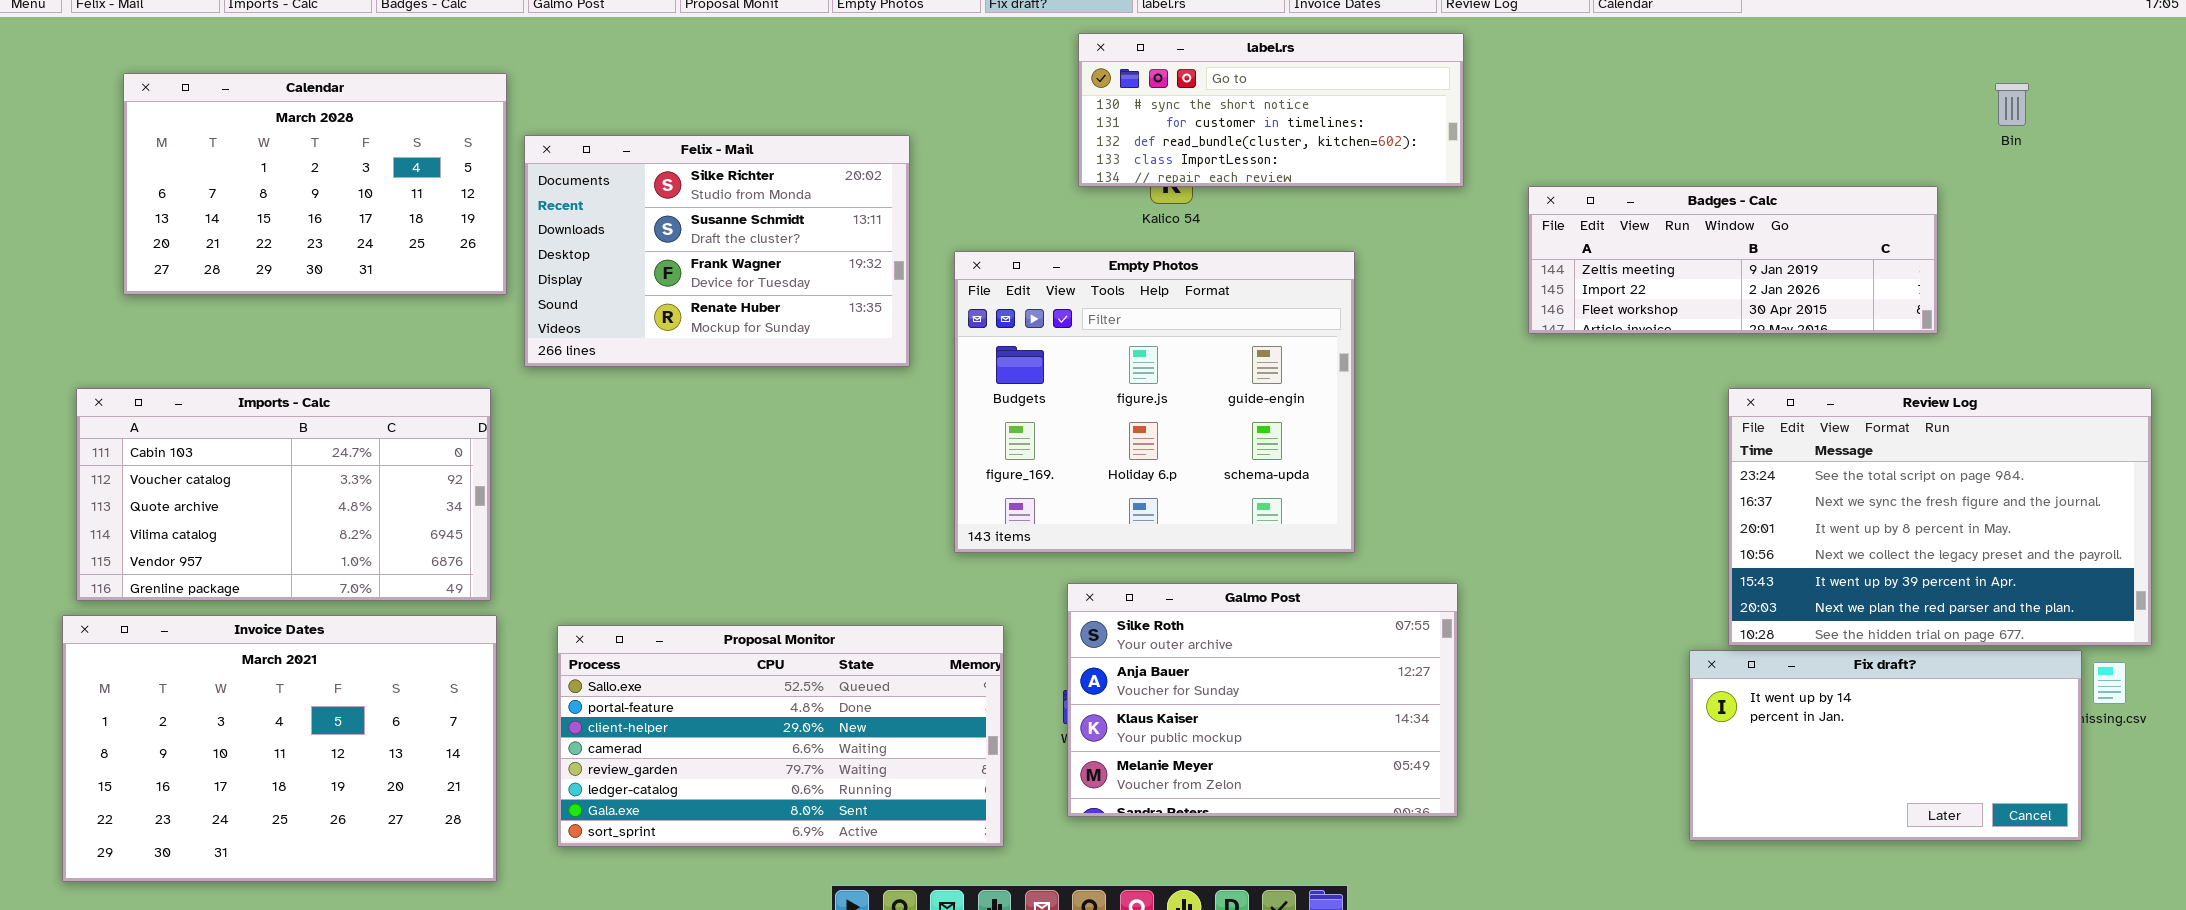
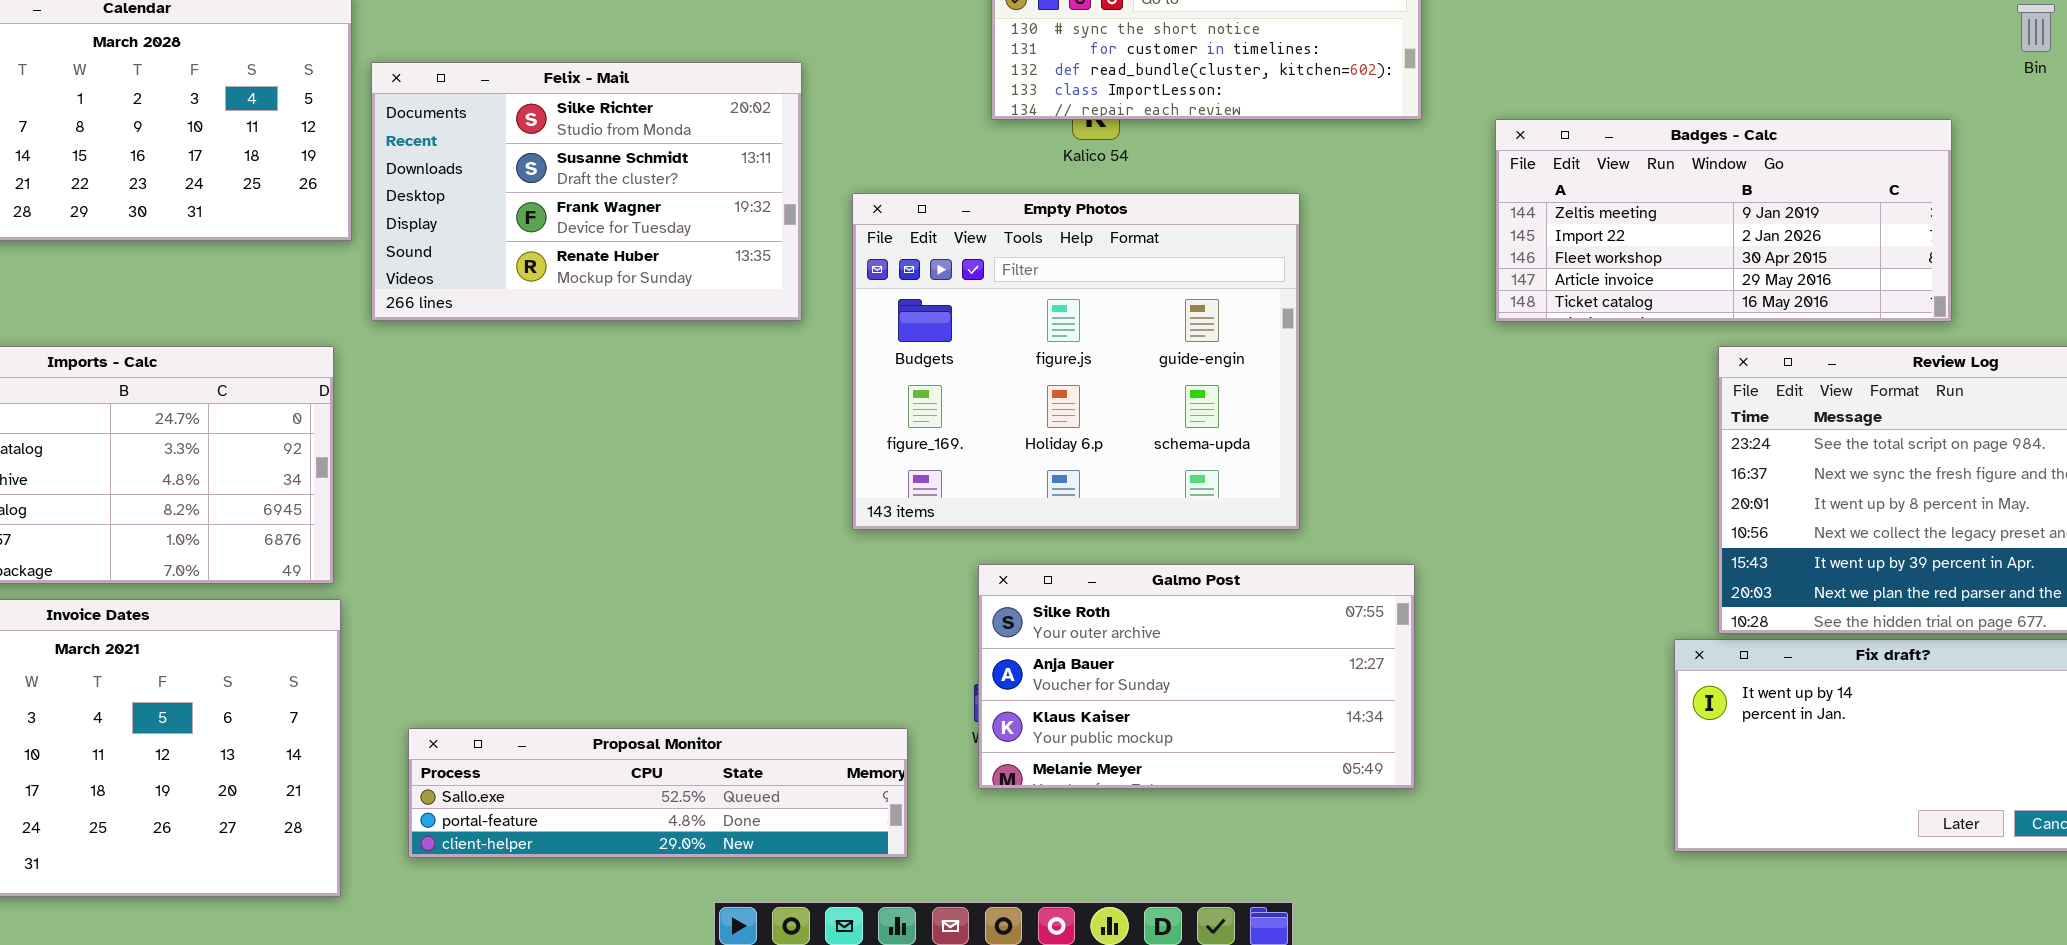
Badges - Calc: [1528,186,1938,334] -> [1495,119,1952,322], resized
Galmo Post: [1067,583,1458,817] -> [978,564,1415,789], resized
Proposal Monitor: [557,625,1004,847] -> [408,728,908,858], resized

